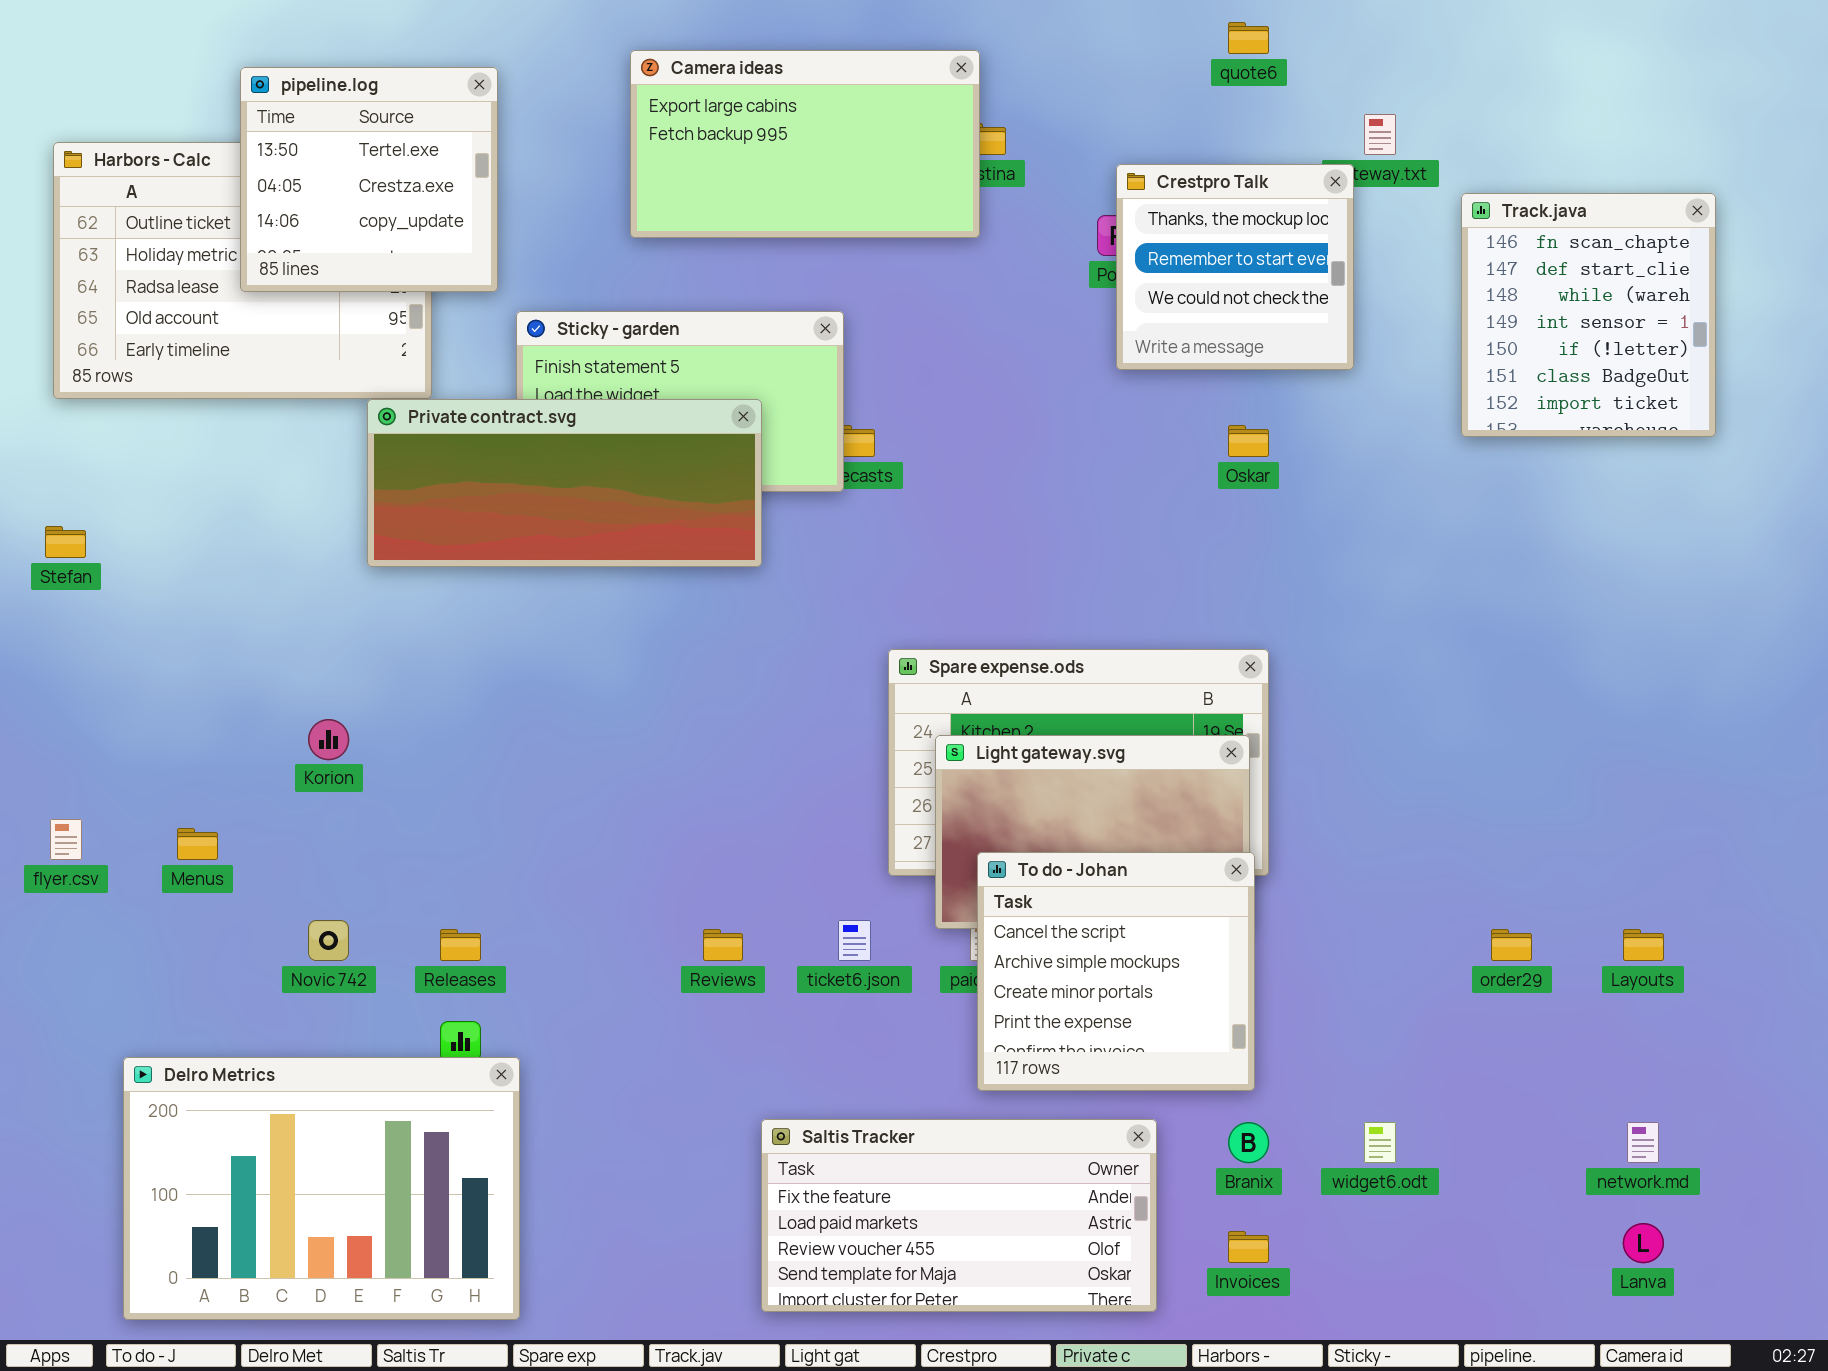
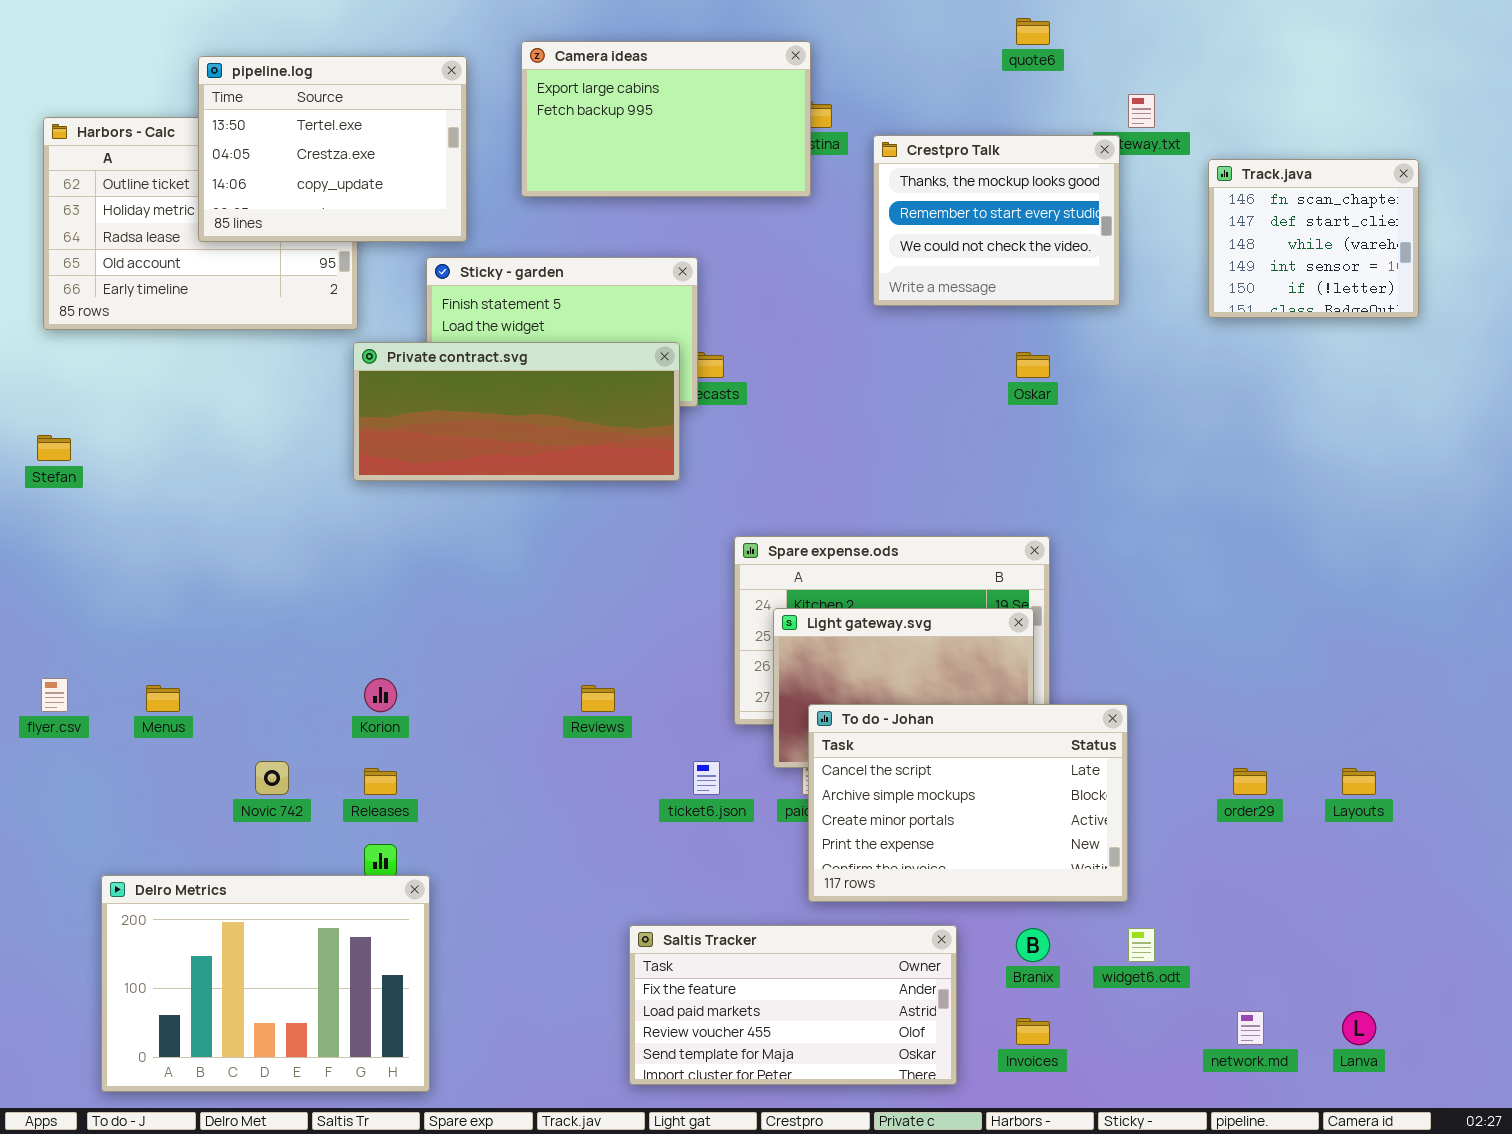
pipeline.log: [240,67,498,292] -> [198,56,467,242], resized
Crestpro Talk: [1116,164,1354,370] -> [873,135,1120,306], resized
Track.java: [1461,193,1716,437] -> [1208,159,1419,318], resized
Private contract.svg: [367,399,762,567] -> [353,342,680,481], moved
Korion: [308,719,349,760] -> [364,678,397,712], moved
To do - Johan: [977,852,1255,1091] -> [808,704,1128,902], resized
Reviews: [703,929,743,961] -> [581,685,615,712], moved
network.md: [1627,1122,1659,1163] -> [1237,1011,1264,1045], moved

